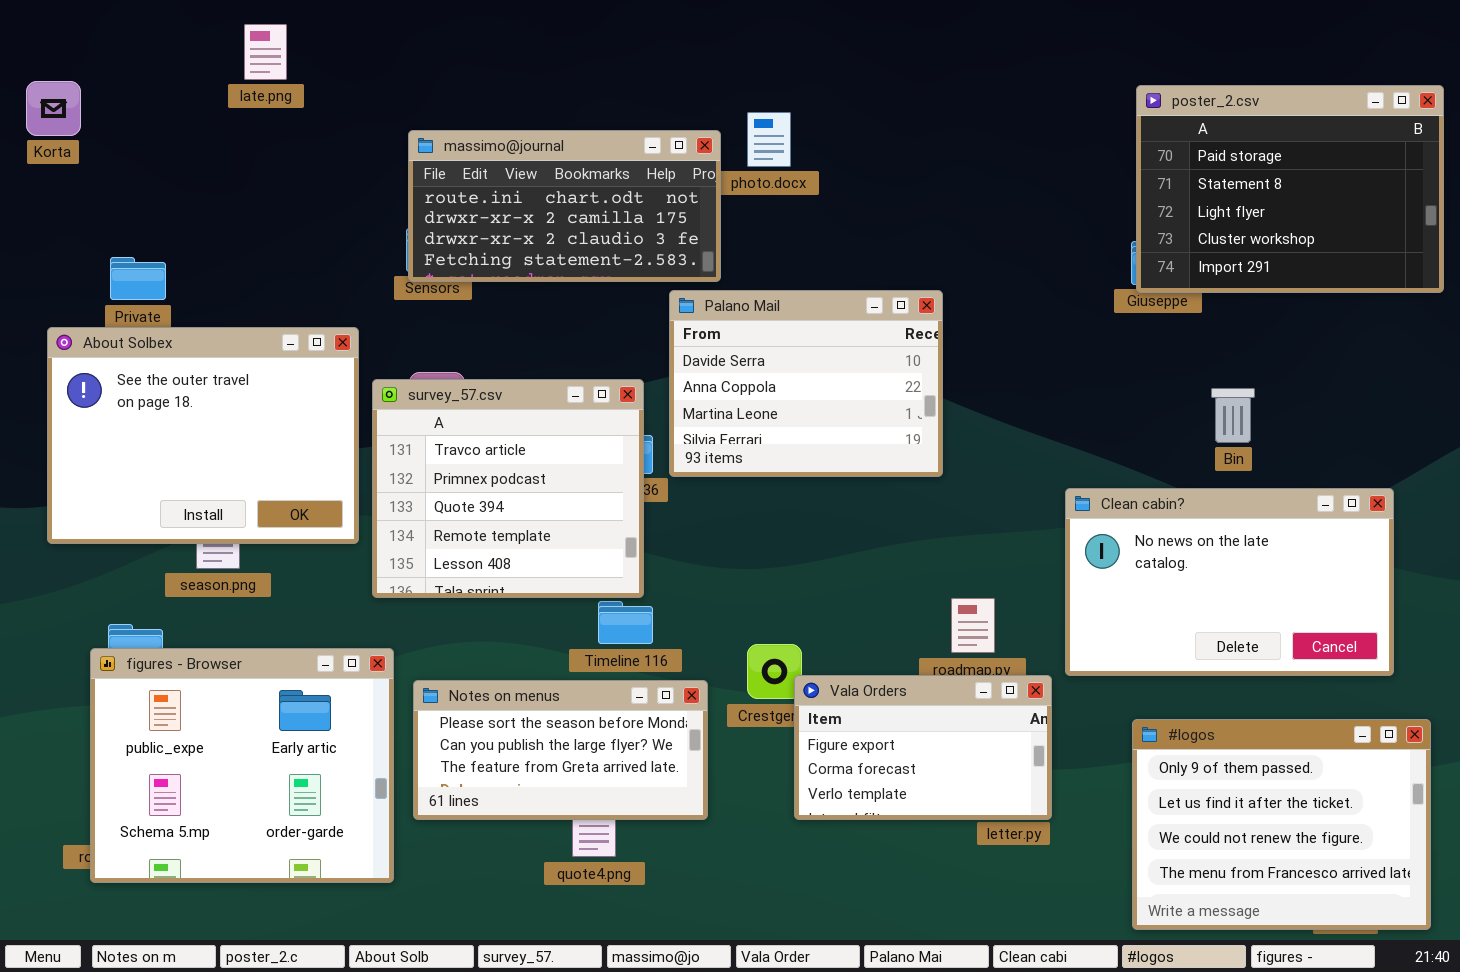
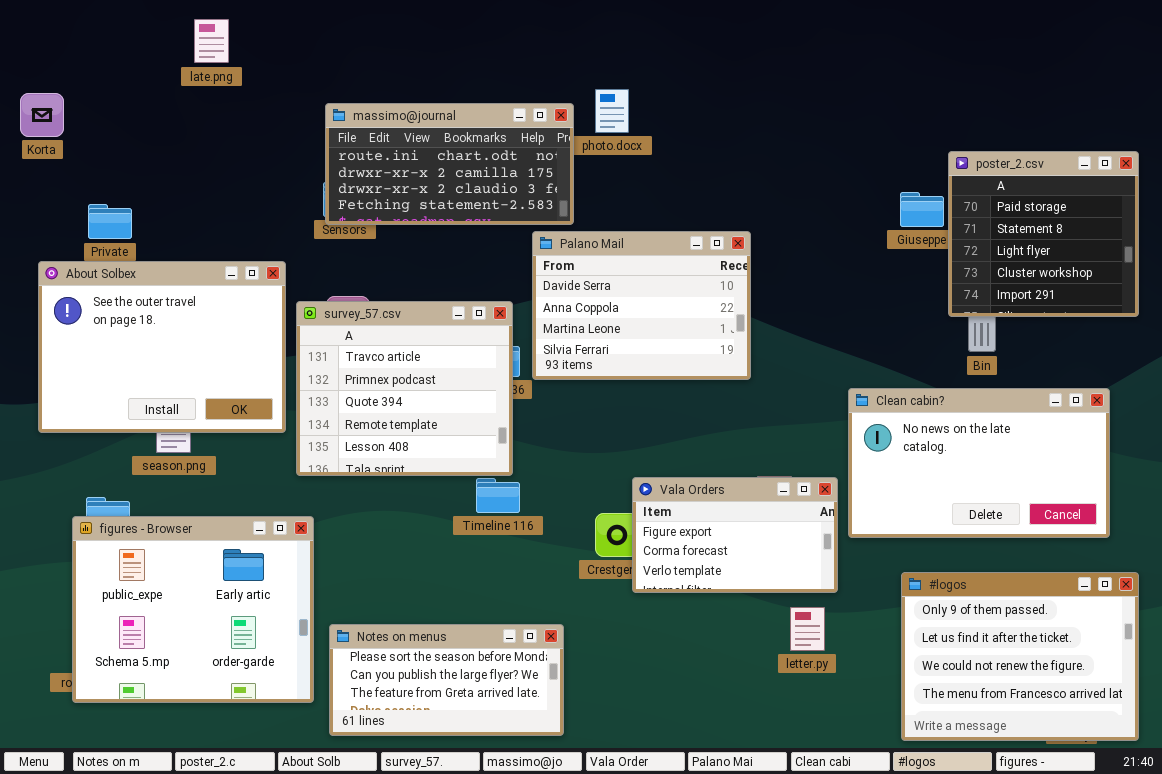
Korta: [26,81,81,136] -> [20,93,64,137], moved
poster_2.csv: [1136,85,1444,293] -> [948,151,1139,317], moved, resized
Vala Orders: [794,675,1052,820] -> [632,477,838,593], moved
Notes on menus: [413,680,708,820] -> [329,624,564,736], moved

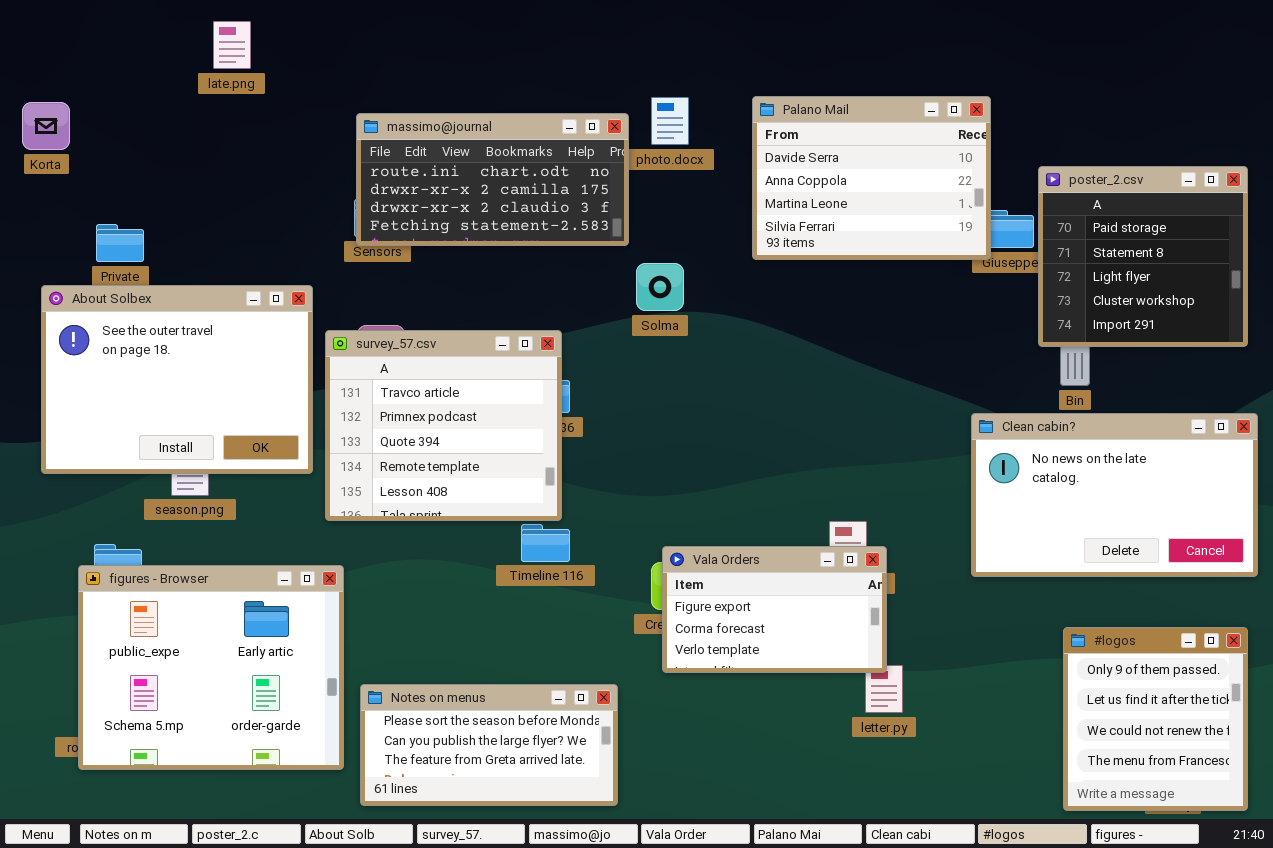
Palano Mail: [532,231,751,380] -> [752,96,991,260], moved
Clean cabin?: [848,388,1110,538] -> [971,413,1258,577], moved
Vala Orders: [632,477,838,593] -> [662,546,887,673], moved
#logos: [901,572,1139,741] -> [1063,627,1248,811], resized

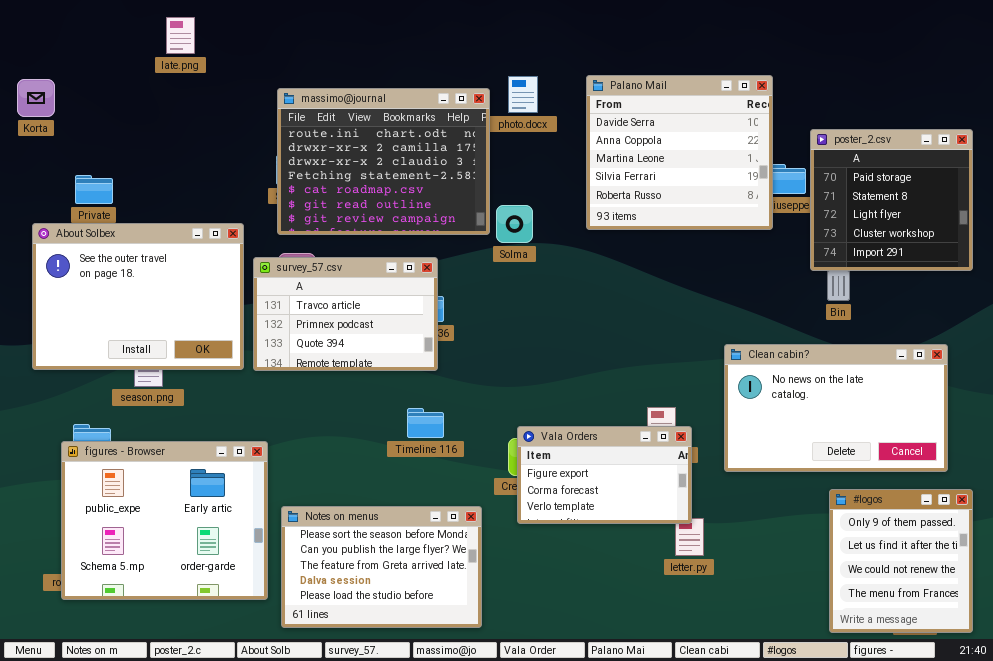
Palano Mail: [752,96,991,260] -> [586,75,773,230], resized
massimo@journal: [356,113,629,246] -> [277,88,490,235], resized
survey_57.csv: [325,330,562,521] -> [253,257,438,371], resized
Clean cabin?: [971,413,1258,577] -> [724,344,948,472], moved
Notes on menus: [360,684,618,806] -> [281,506,482,628], resized

